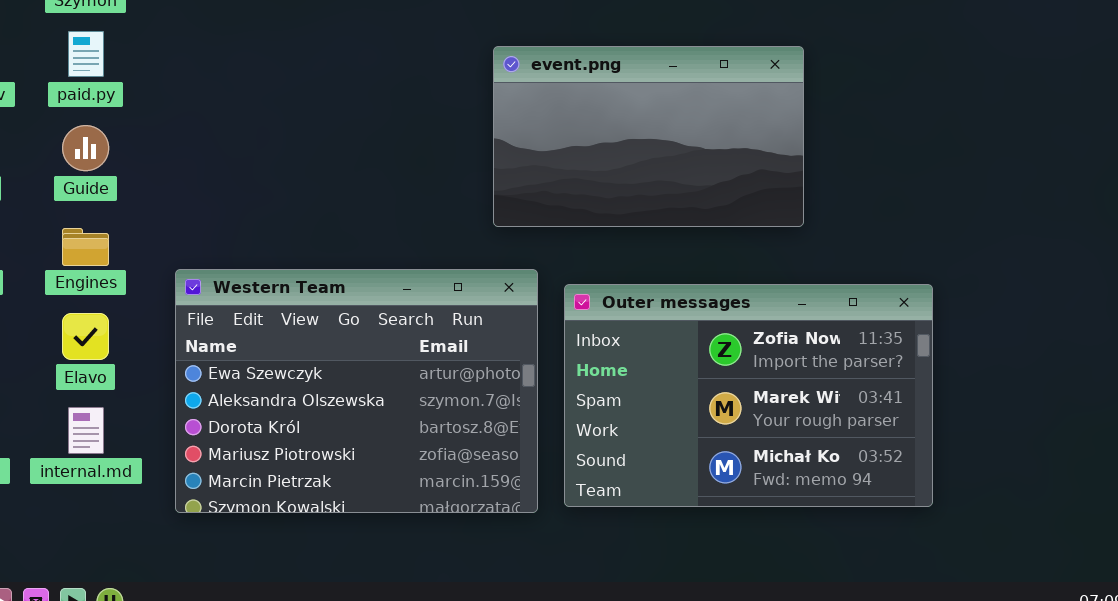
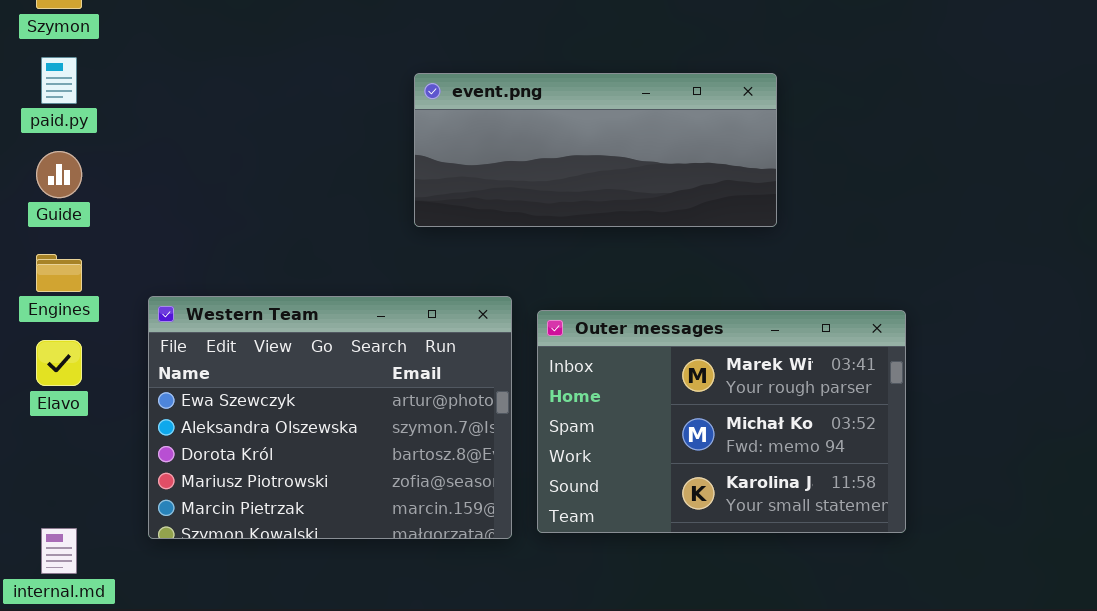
event.png: [493,46,804,227] -> [414,73,777,227], resized
Outer messages: [564,284,933,507] -> [537,310,906,533], scrolled down 1 row
internal.md: [68,407,104,454] -> [41,528,77,574], moved

